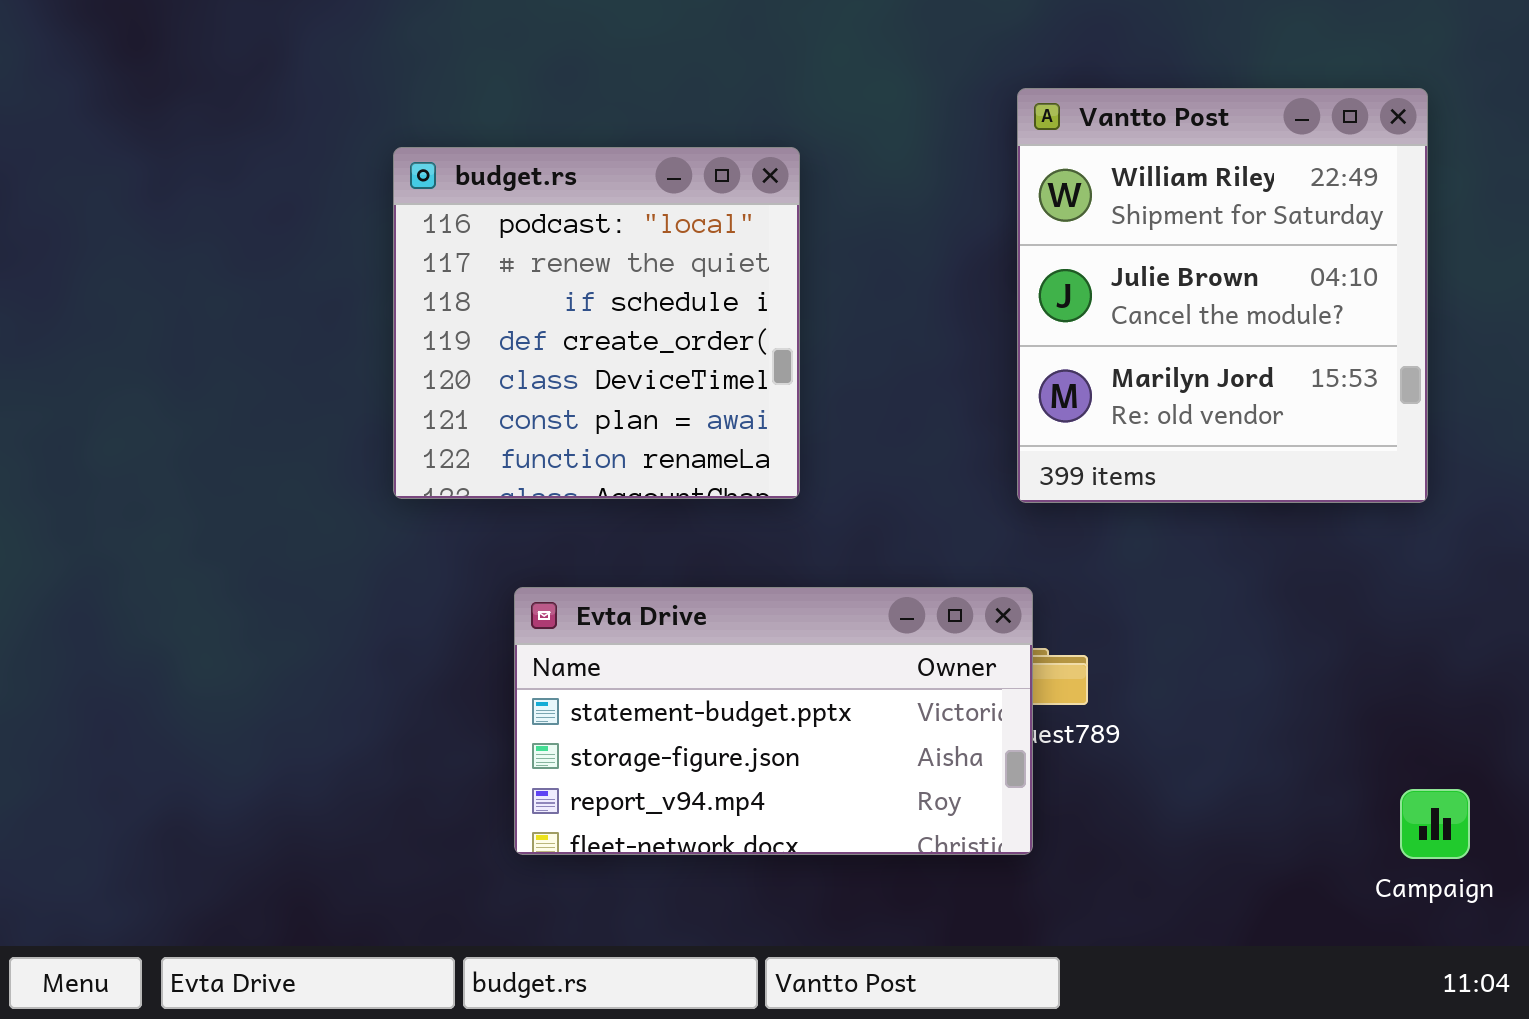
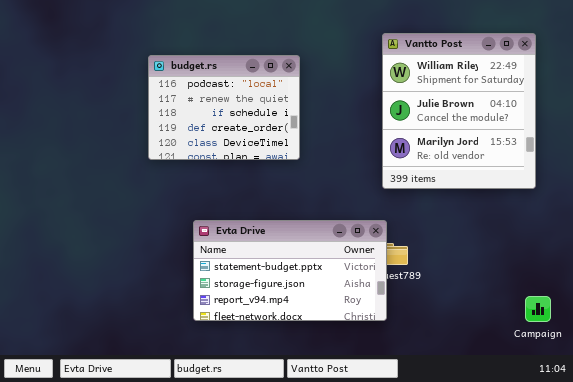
budget.rs: [393,147,800,499] -> [148,55,300,160], resized

